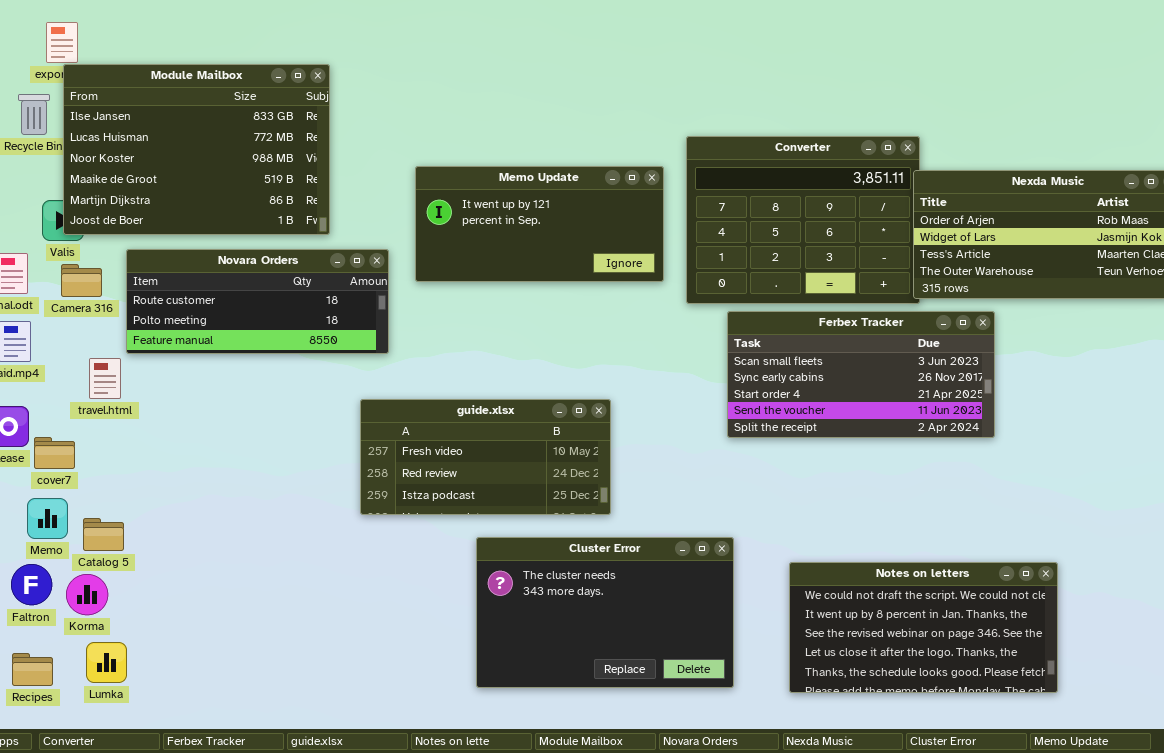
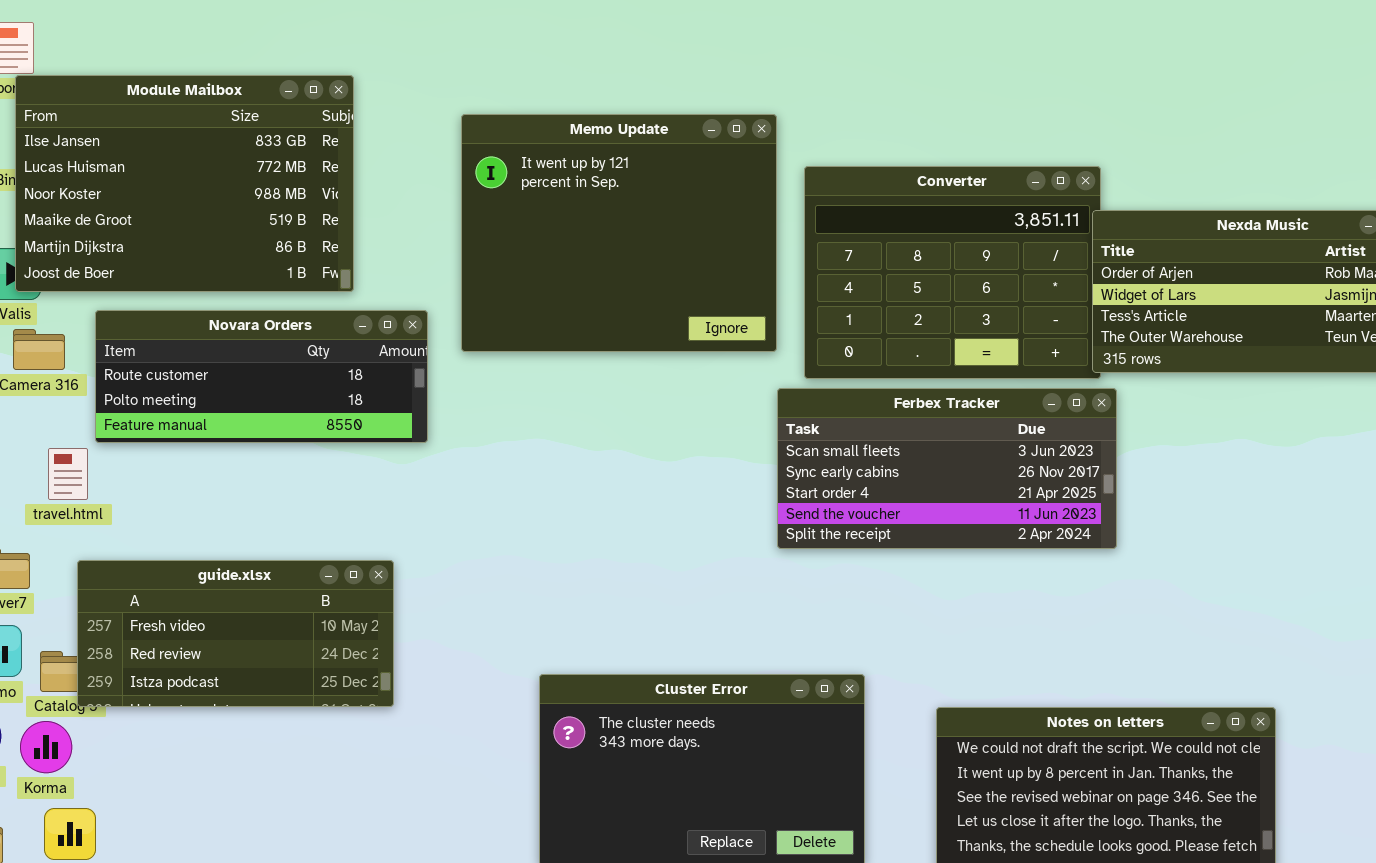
Memo Update: [415,166,664,282] -> [461,114,777,352], resized
Ferbex Tracker: [727,311,995,438] -> [777,388,1117,549], moved
guide.xlsx: [360,399,611,515] -> [77,560,394,707], moved

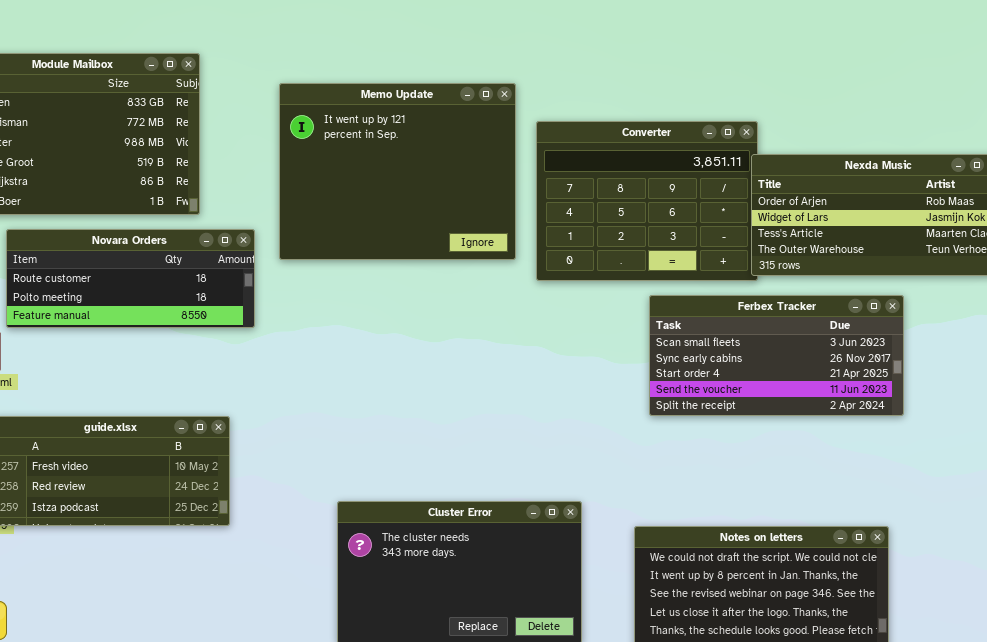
Ferbex Tracker: [777,388,1117,549] -> [649,295,904,416], moved

